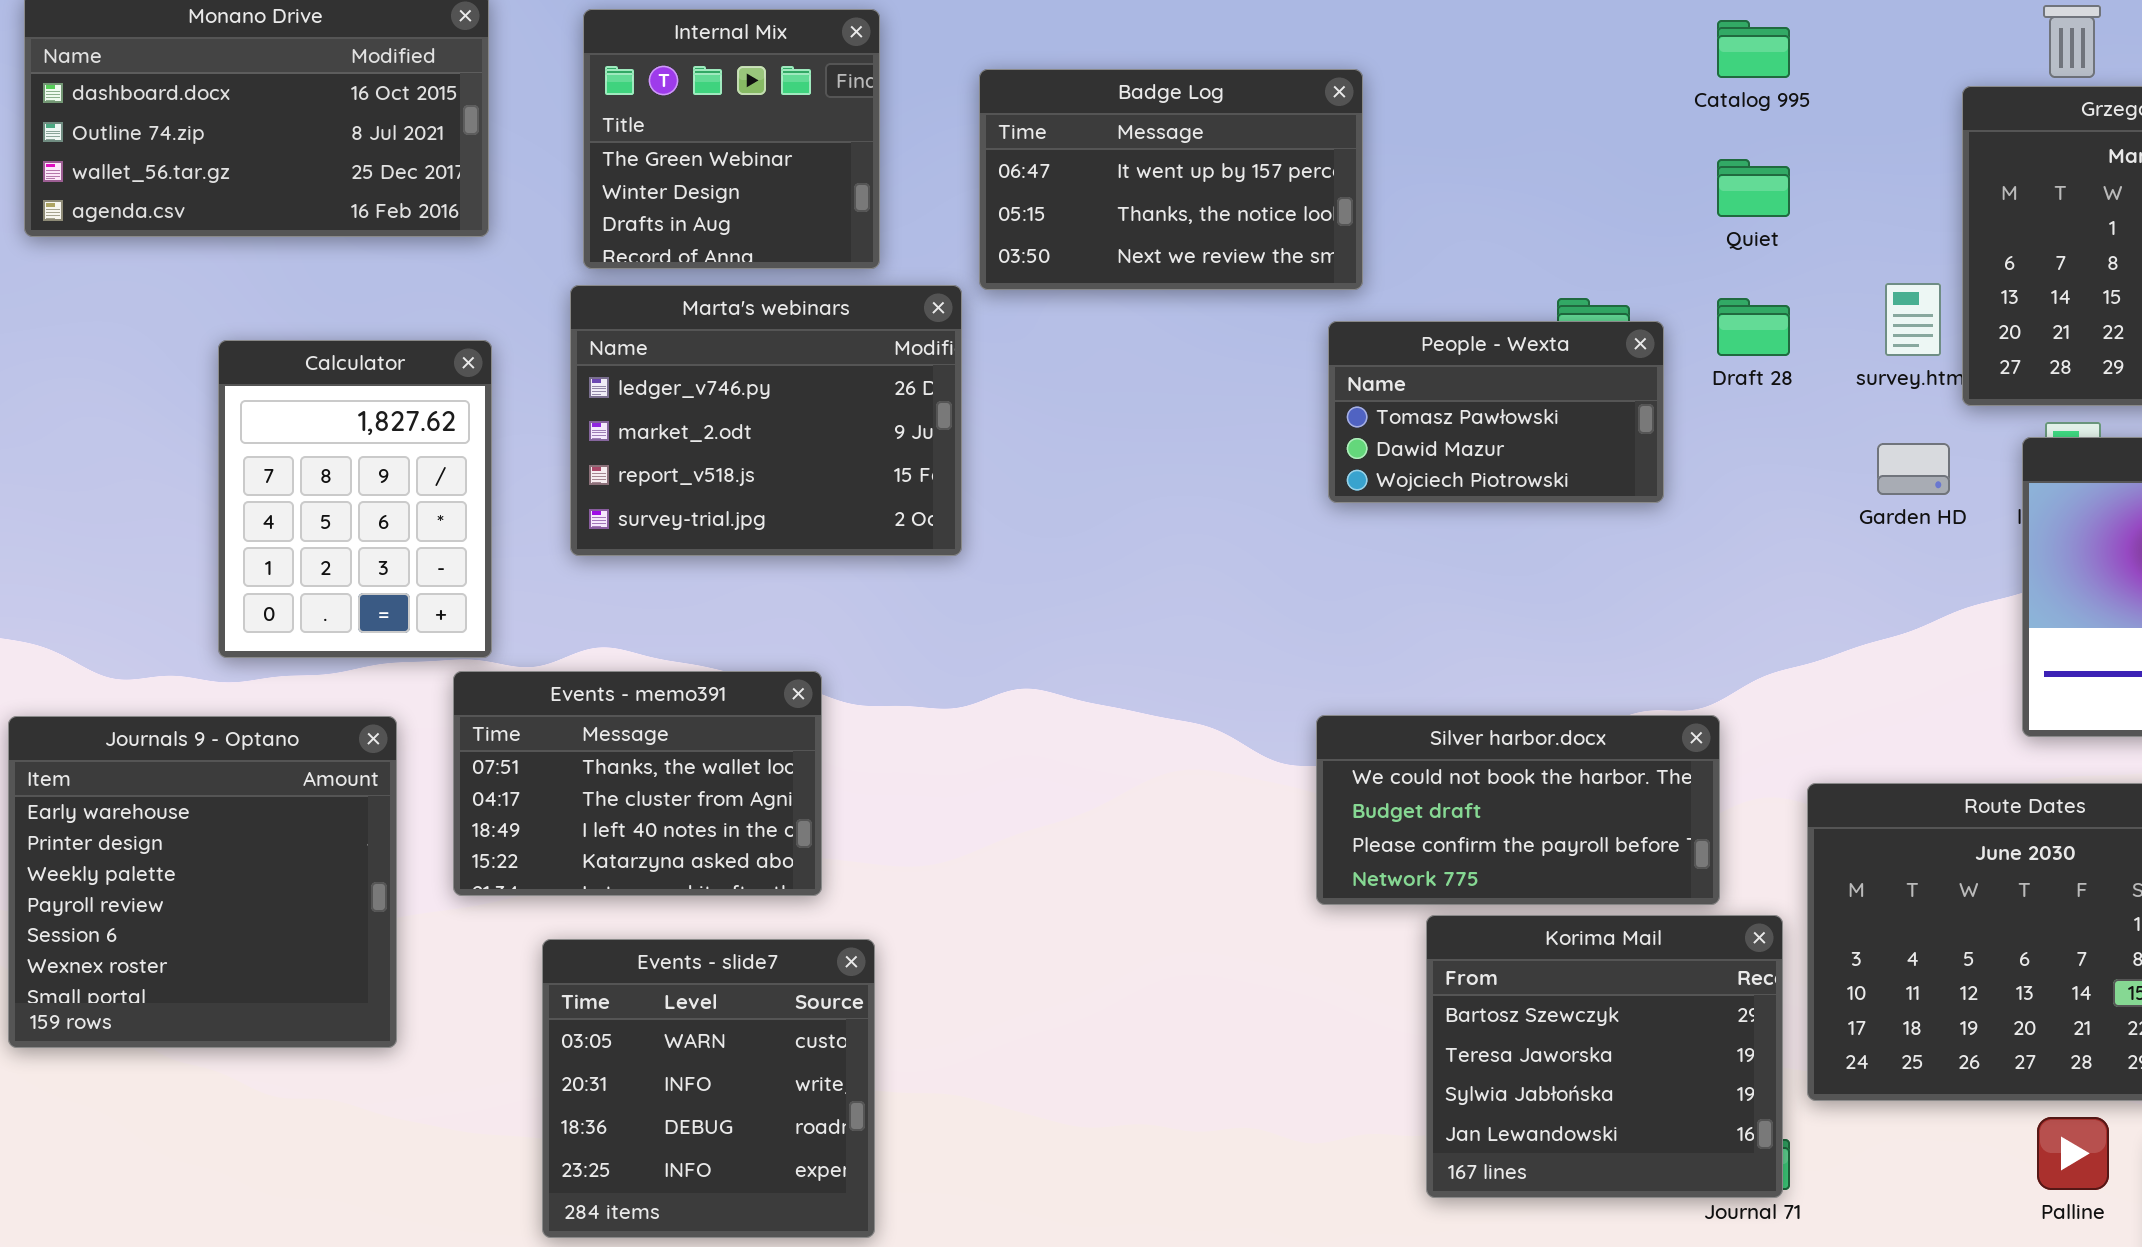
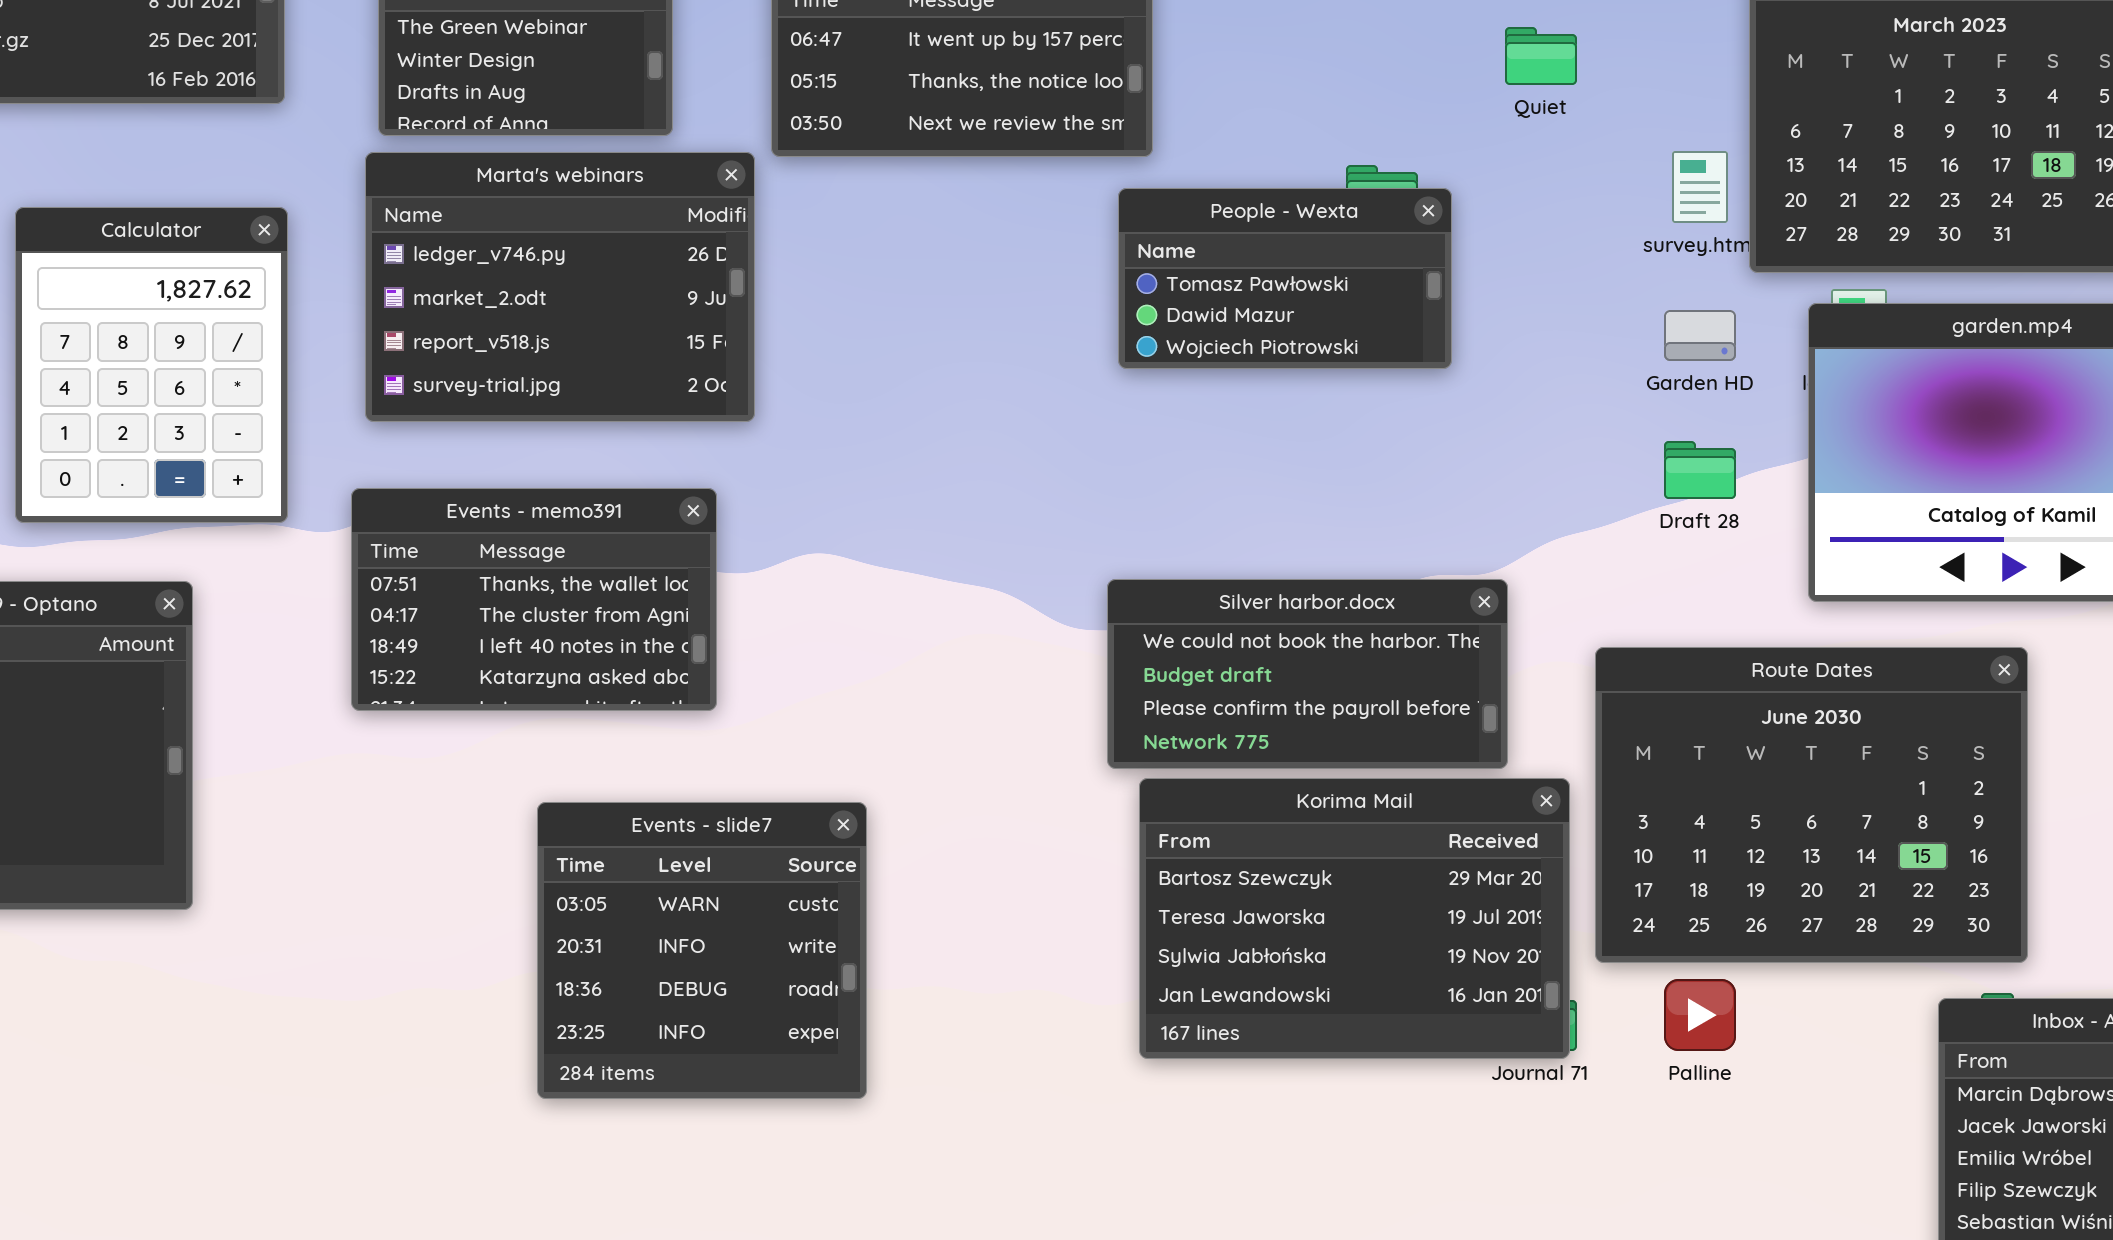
Draft 28: [1717,298,1790,356] -> [1664,441,1736,499], moved
Events - memo391: [453,671,822,896] -> [351,488,717,711], moved
Korima Mail: [1426,915,1783,1198] -> [1139,778,1570,1059], resized
Events - slide7: [542,939,875,1238] -> [537,802,867,1099], moved
Palline: [2037,1117,2109,1190] -> [1664,979,1736,1051], moved

